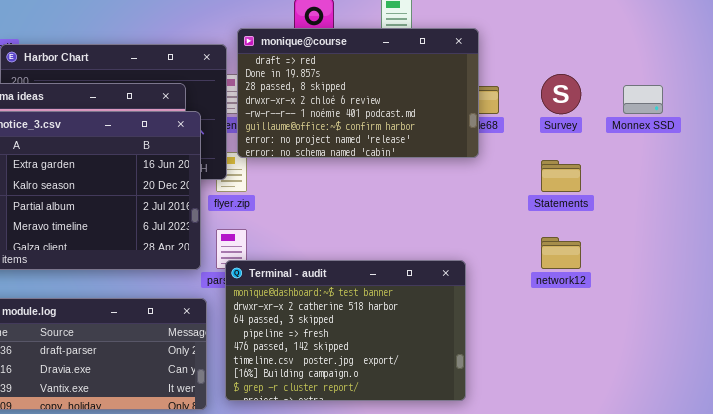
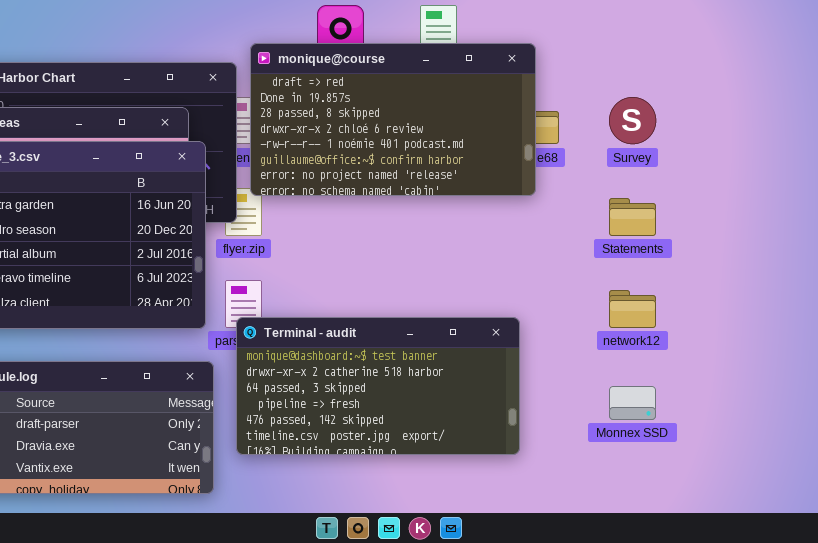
Monnex SSD: [623,85,663,114] -> [609,386,656,420], moved
Terminal - audit: [225,260,466,401] -> [236,317,520,455], resized

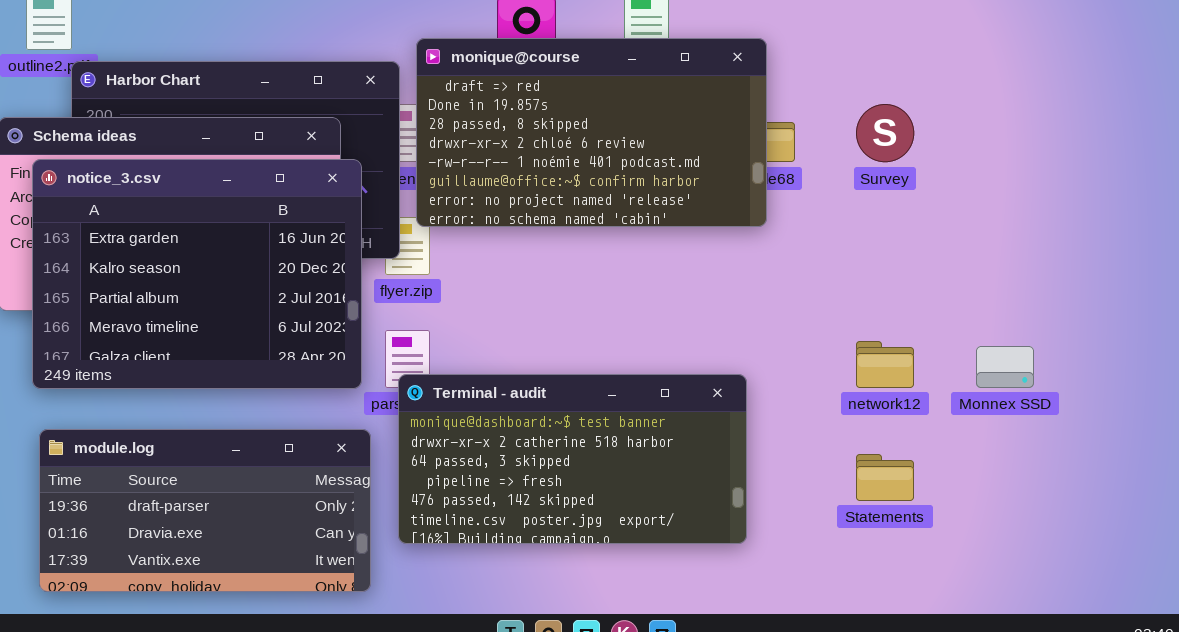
Statements: [609,198,656,236] -> [856,454,914,501], moved
Monnex SSD: [609,386,656,420] -> [976,346,1034,388], moved

